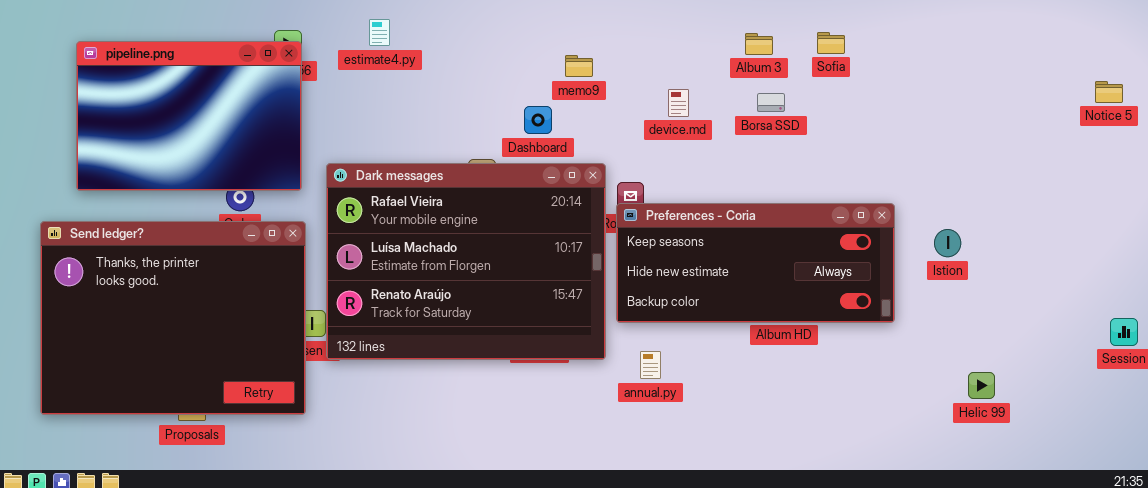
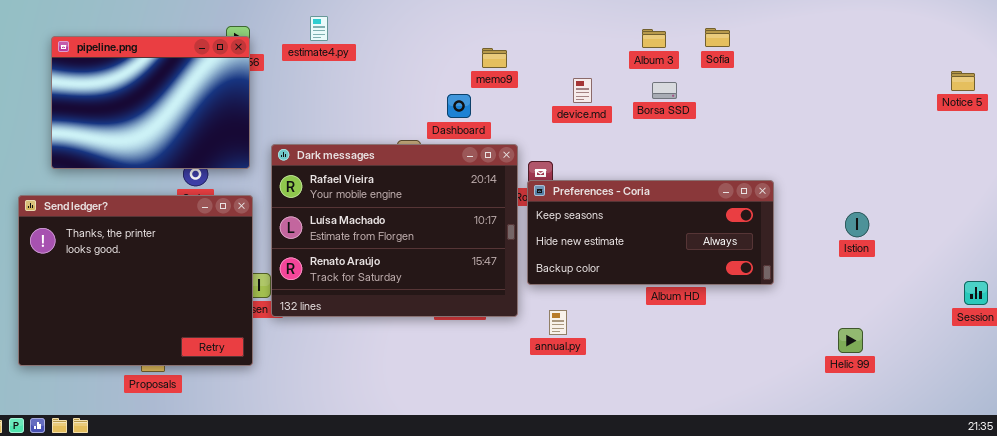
Istion: [934,229,961,257] -> [845,212,869,237], moved

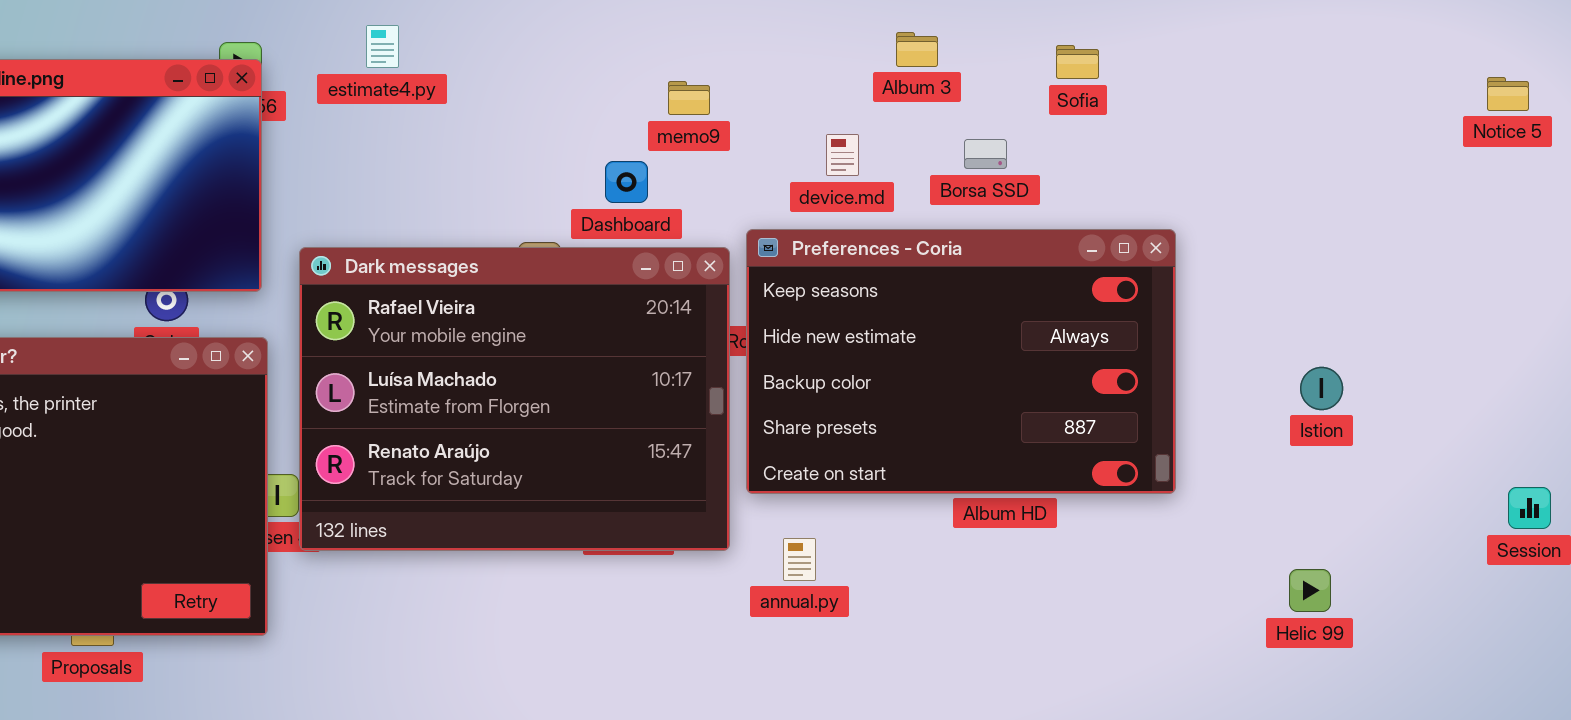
Album 3: [642,29,666,48] -> [896,32,938,67], moved
Notice 5: [951,71,975,91] -> [1487,77,1529,111], moved
Preferences - Coria: [527,180,774,285] -> [746,229,1176,494], resized

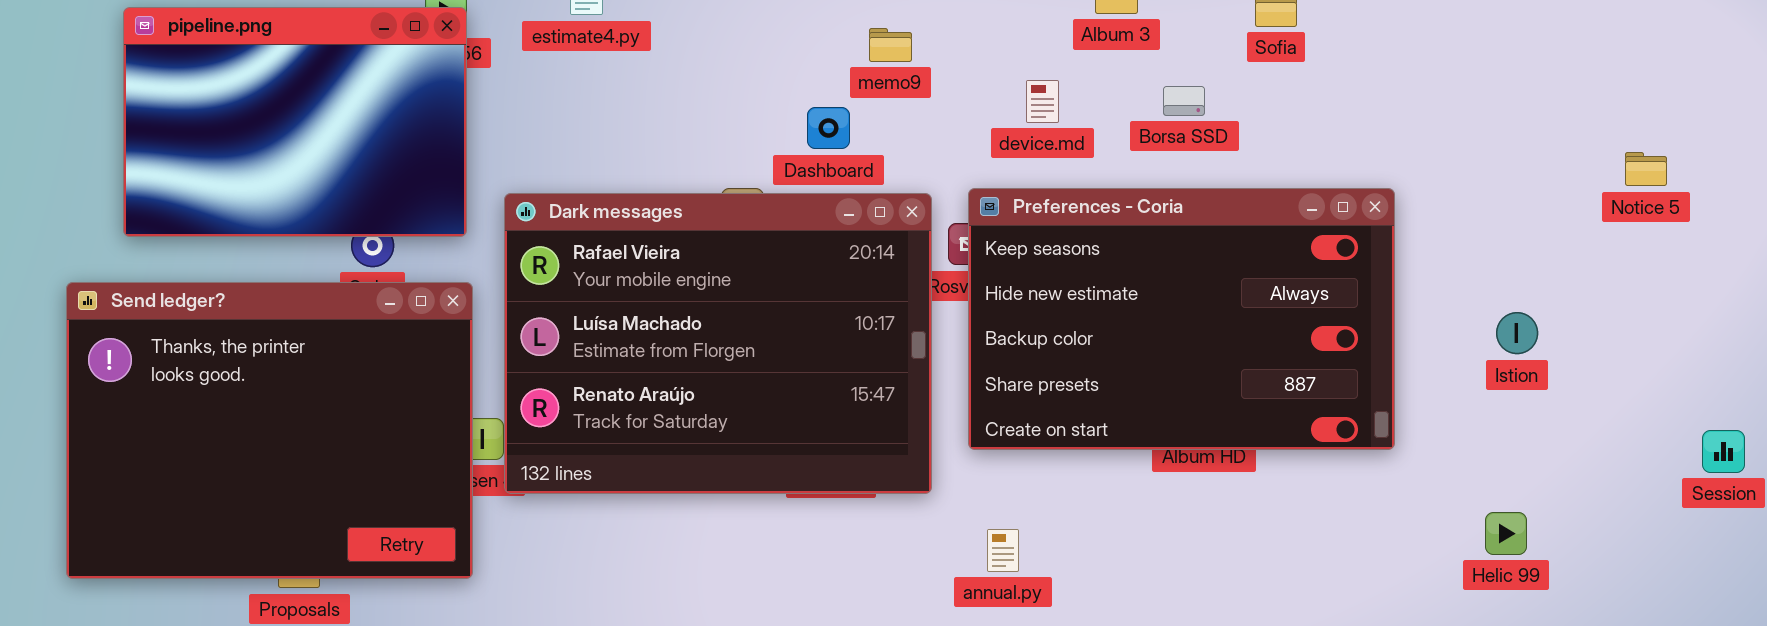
Notice 5: [1487,77,1529,111] -> [1625,152,1667,186], moved
Preferences - Coria: [746,229,1176,494] -> [968,188,1395,450], moved
annual.py: [783,538,816,581] -> [987,529,1019,572], moved

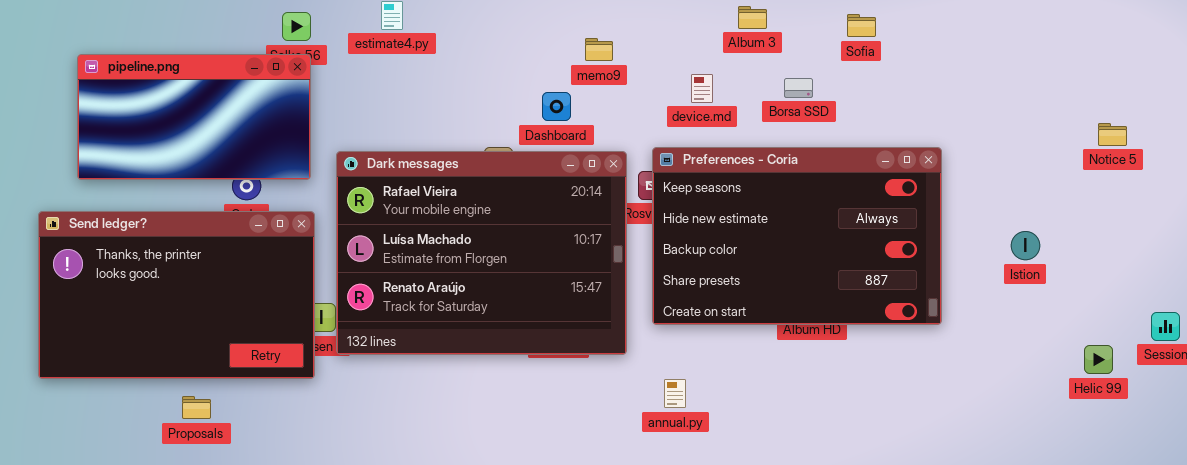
pipeline.png: [123,7,467,237] -> [77,54,311,180], resized
Send ledger?: [66,282,473,579] -> [38,211,315,379], resized
Helic 99: [1485,512,1527,555] -> [1084,345,1113,374], moved

